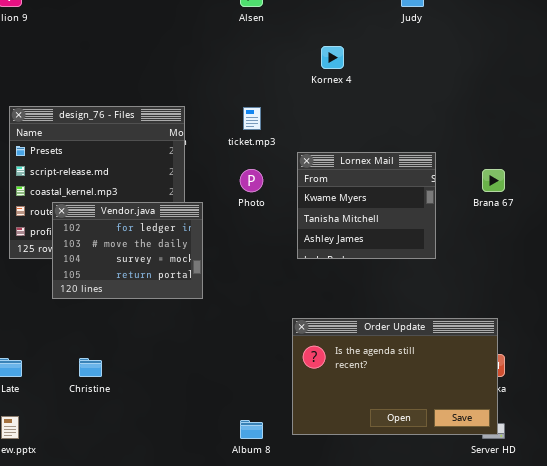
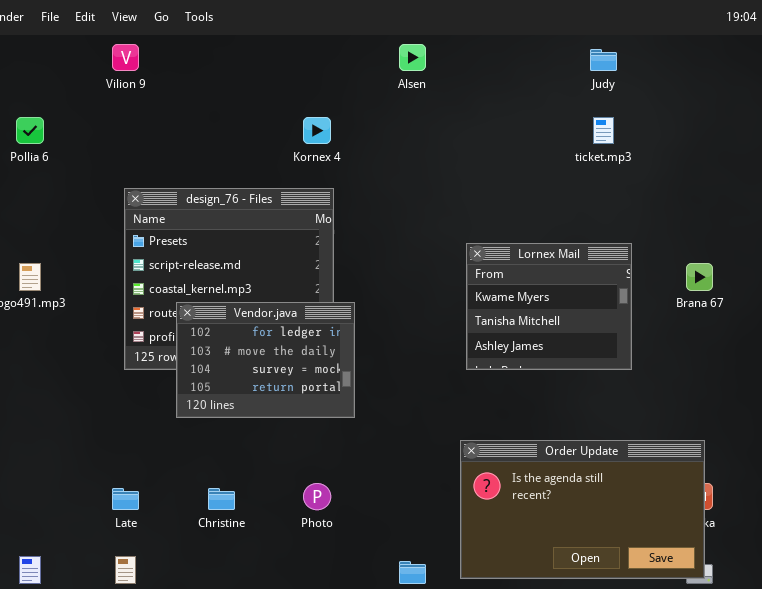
Kornex 4: [321,46,344,69] -> [303,117,331,144], moved
ticket.mp3: [243,107,261,130] -> [593,117,614,144], moved
Photo: [240,169,263,192] -> [303,483,331,510], moved

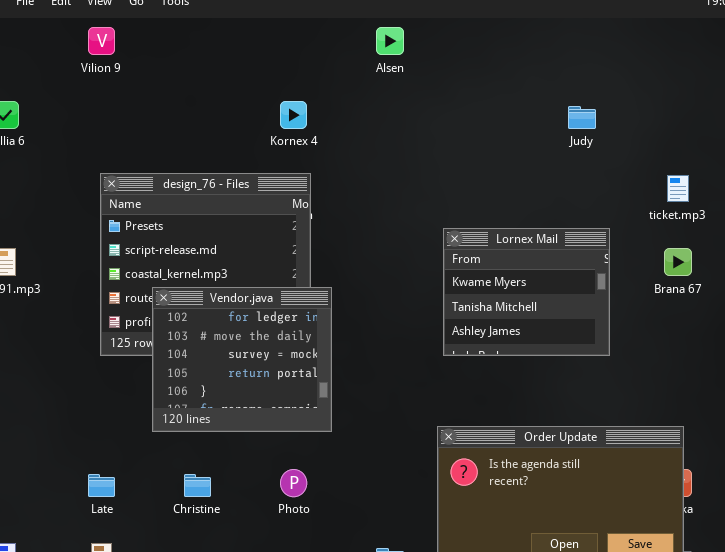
Judy: [590,49,617,71] -> [568,106,596,129], moved
ticket.mp3: [593,117,614,144] -> [667,175,689,202], moved
Vendor.java: [176,302,355,418] -> [152,287,332,432], resized

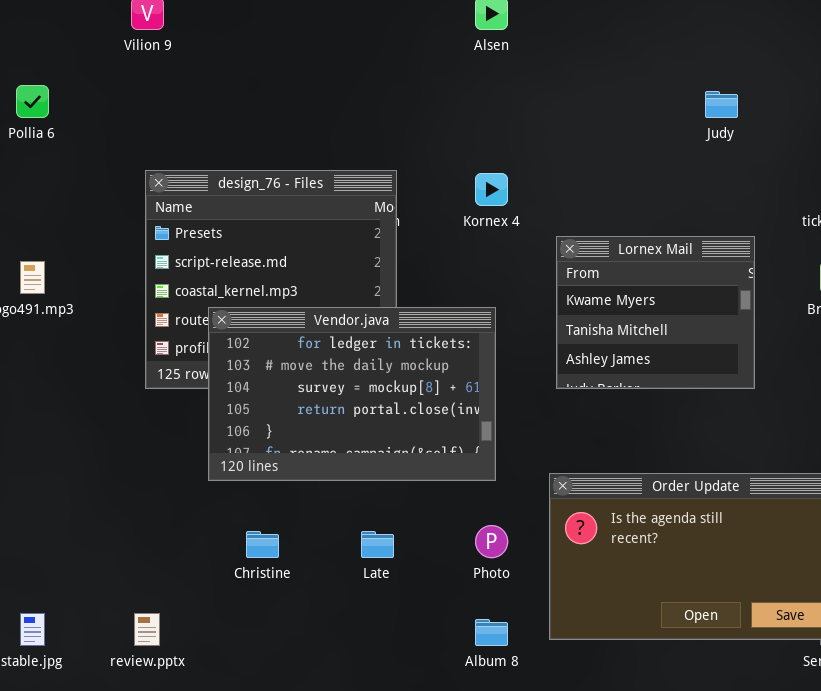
Kornex 4: [280,101,307,129] -> [475,173,508,206], moved
Vendor.java: [152,287,332,432] -> [208,307,496,481], resized
Photo: [280,469,307,497] -> [475,525,508,558], moved
Late: [88,474,115,497] -> [361,531,394,558], moved

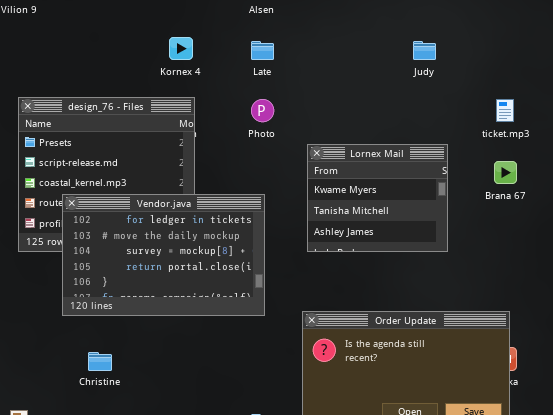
Kornex 4: [475,173,508,206] -> [169,37,193,60], moved
Photo: [475,525,508,558] -> [251,99,274,122], moved
Late: [361,531,394,558] -> [251,41,274,60], moved

